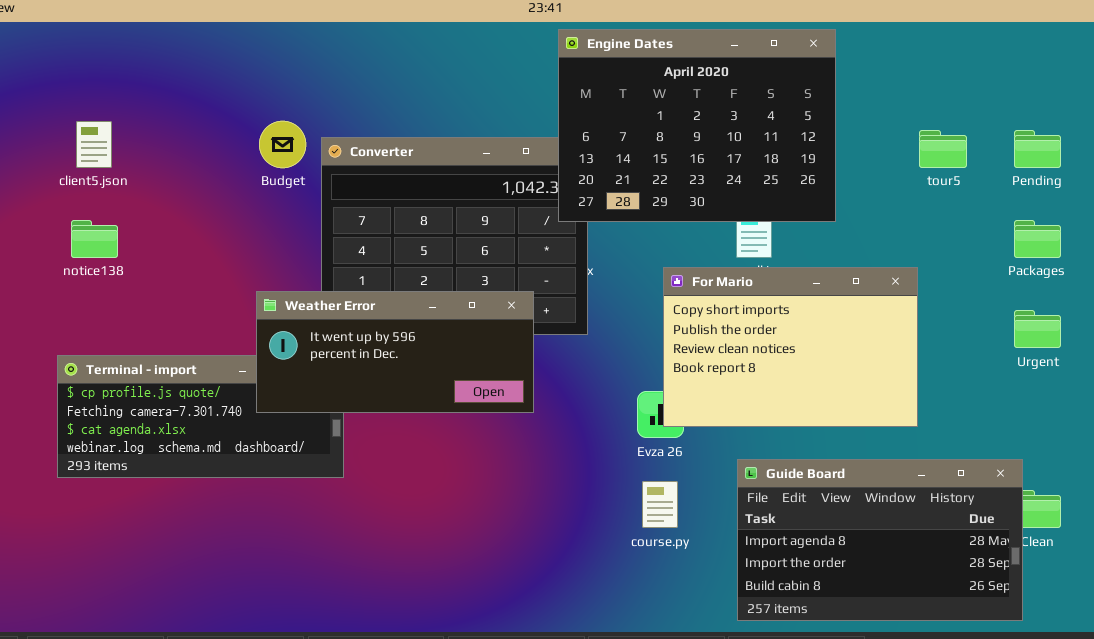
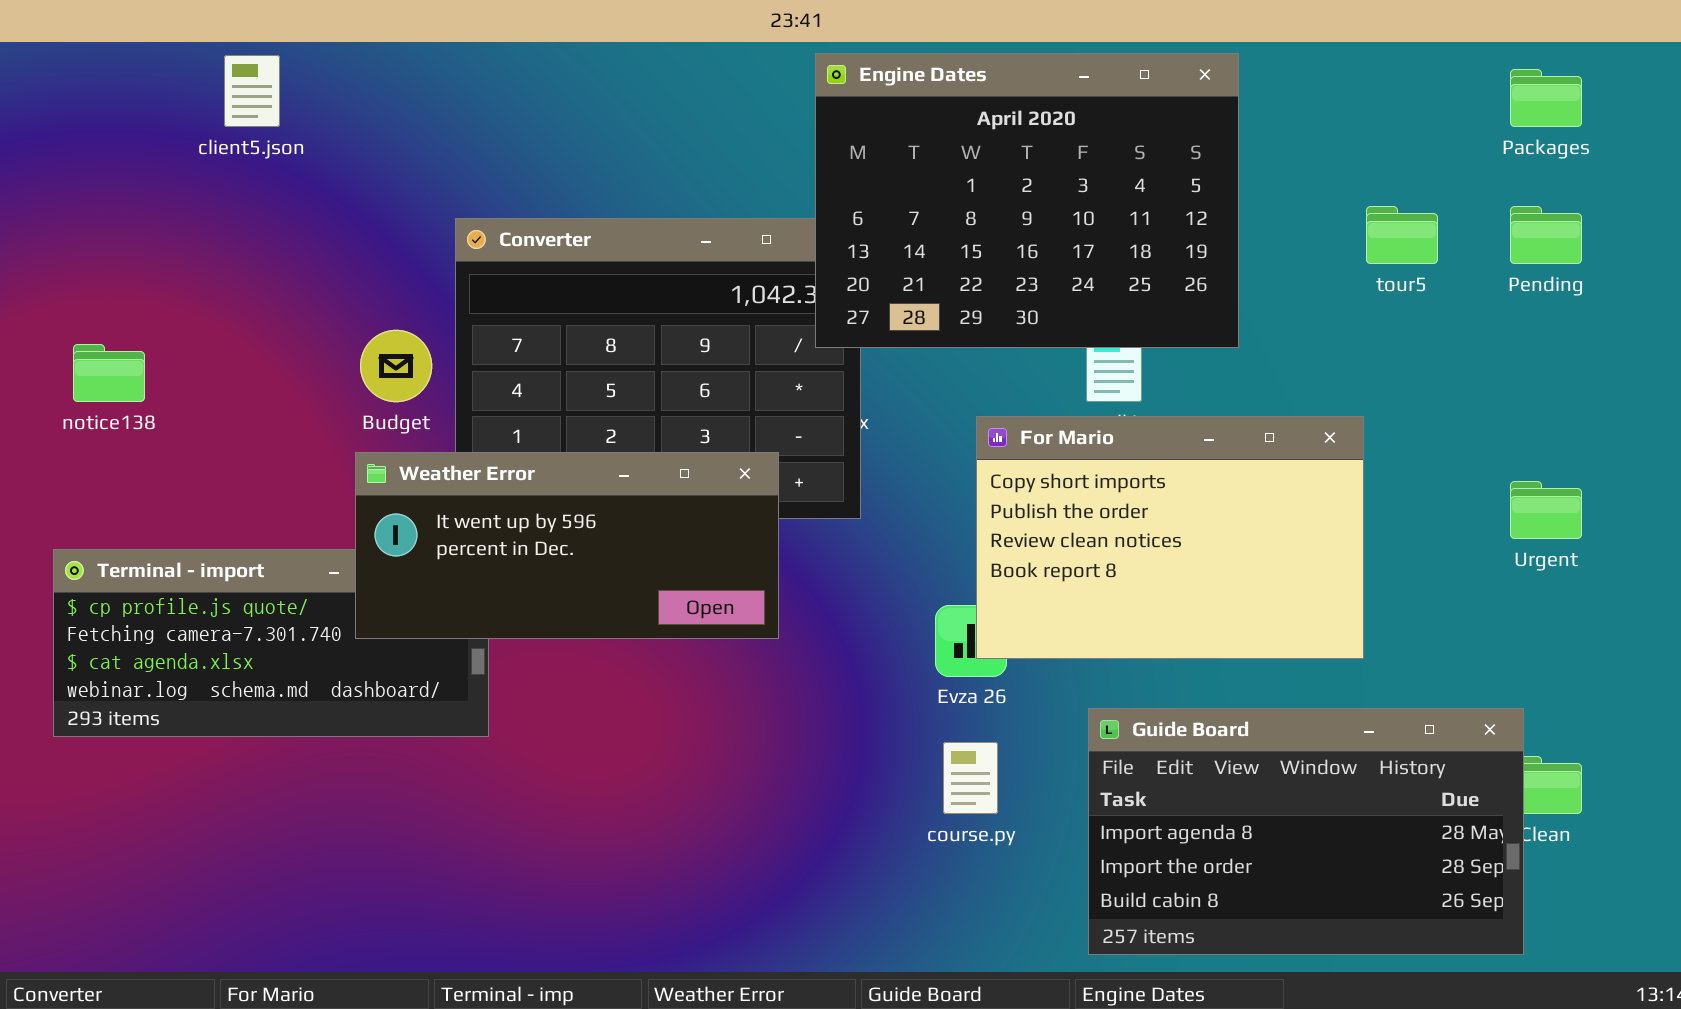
client5.json: [76,121,112,168] -> [224,55,280,127], moved
Budget: [259,121,306,168] -> [360,330,432,402], moved
Packages: [1014,220,1061,258] -> [1510,69,1582,127], moved

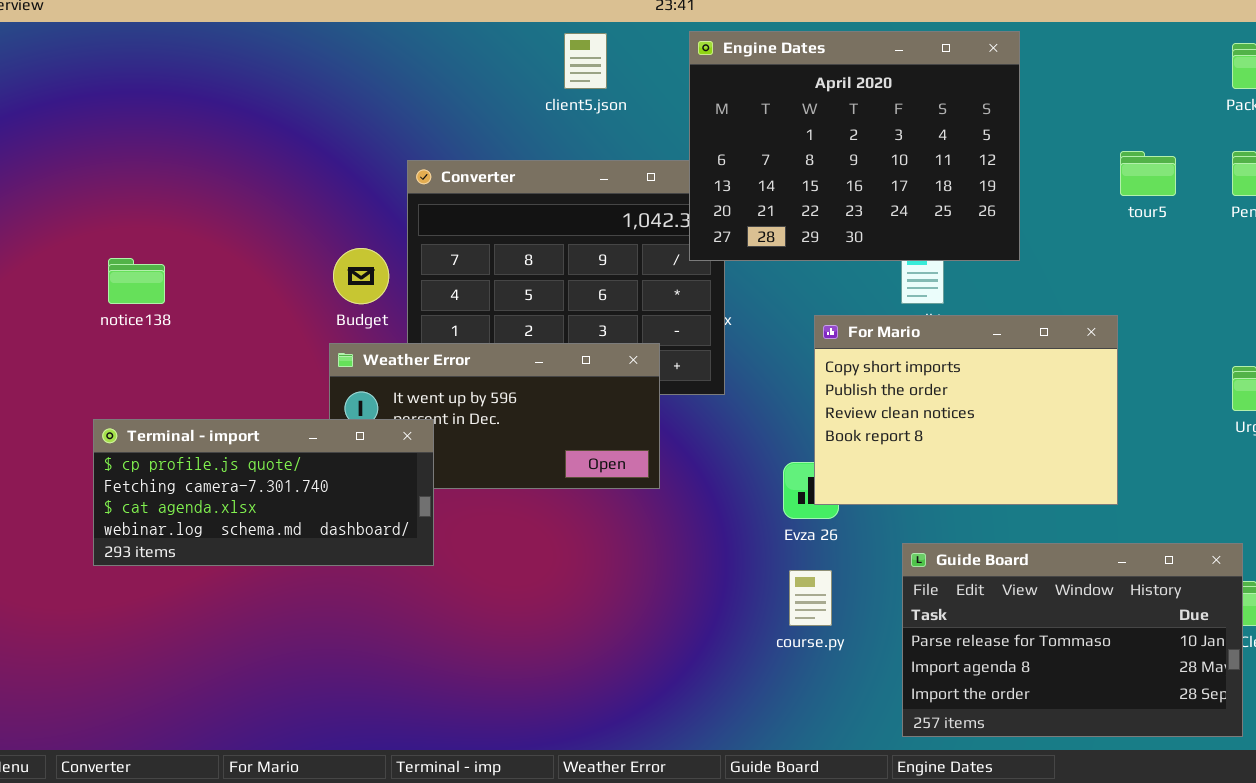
client5.json: [224,55,280,127] -> [564,33,607,89], moved
Terminal - import: [53,549,489,737] -> [93,419,434,566], raised
Guide Board: [1088,708,1524,955] -> [902,543,1243,737], scrolled up 1 row

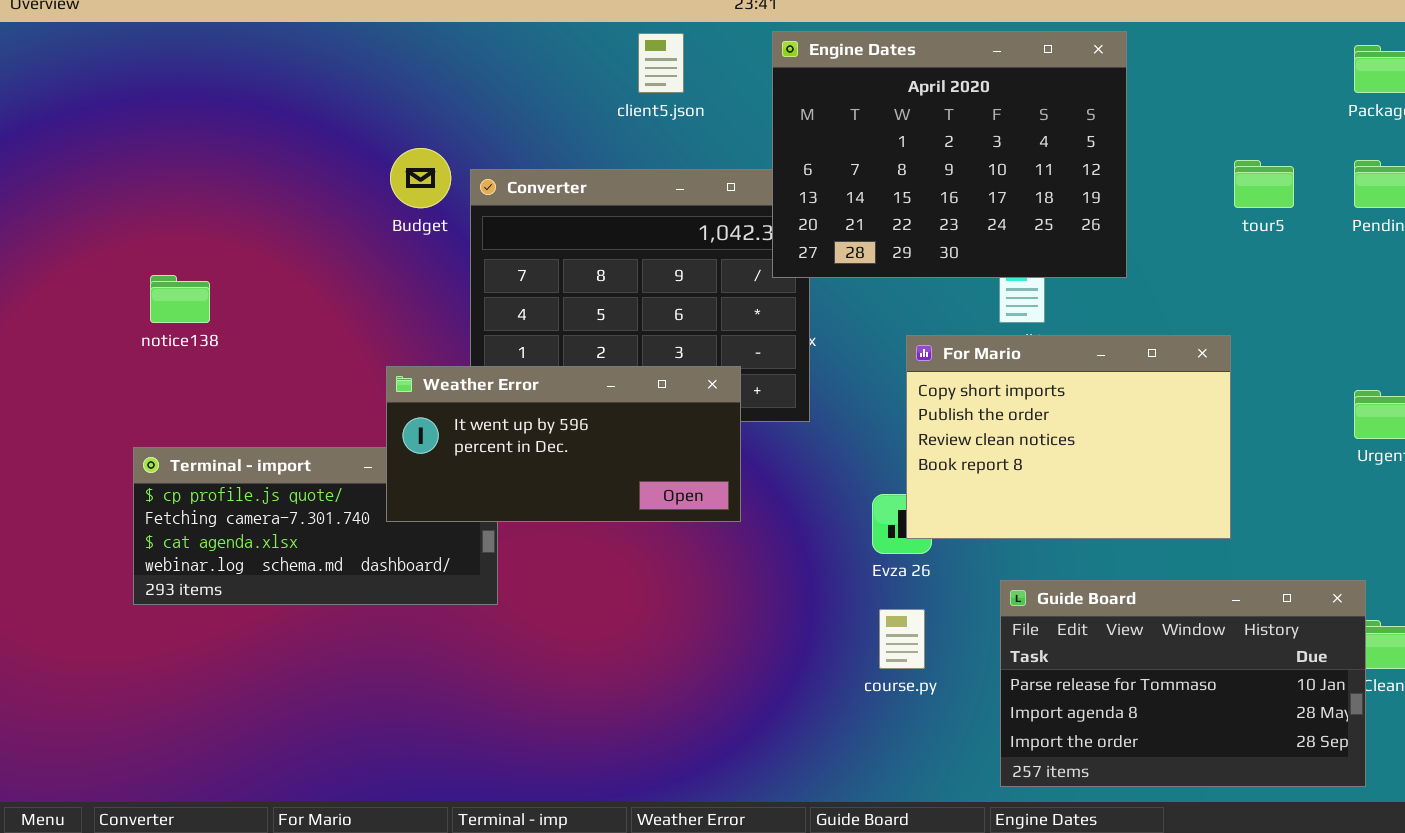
Budget: [333,248,389,304] -> [390,148,451,208], moved
Weather Error: [329,343,660,489] -> [386,366,741,522], raised

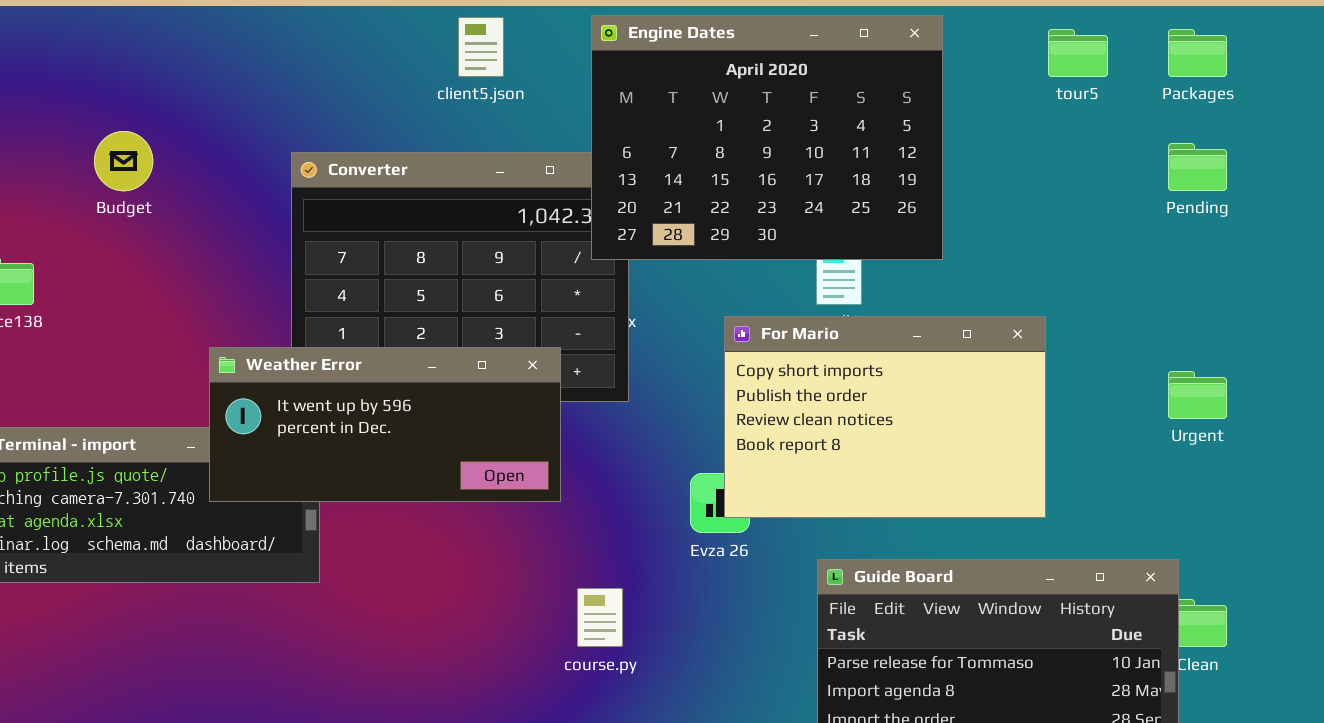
Budget: [390,148,451,208] -> [94,131,153,191], moved
tour5: [1234,160,1294,208] -> [1048,29,1108,77], moved
course.py: [879,609,925,669] -> [577,588,623,647], moved

